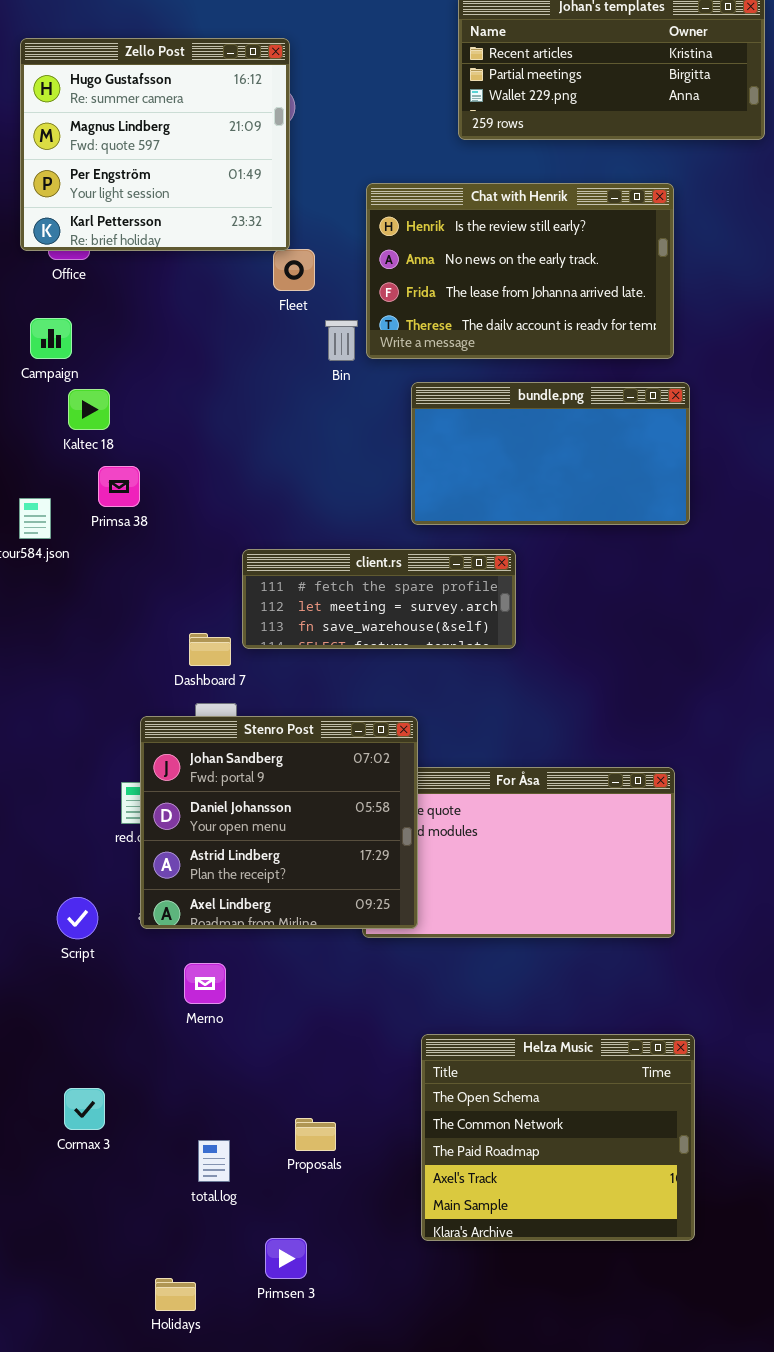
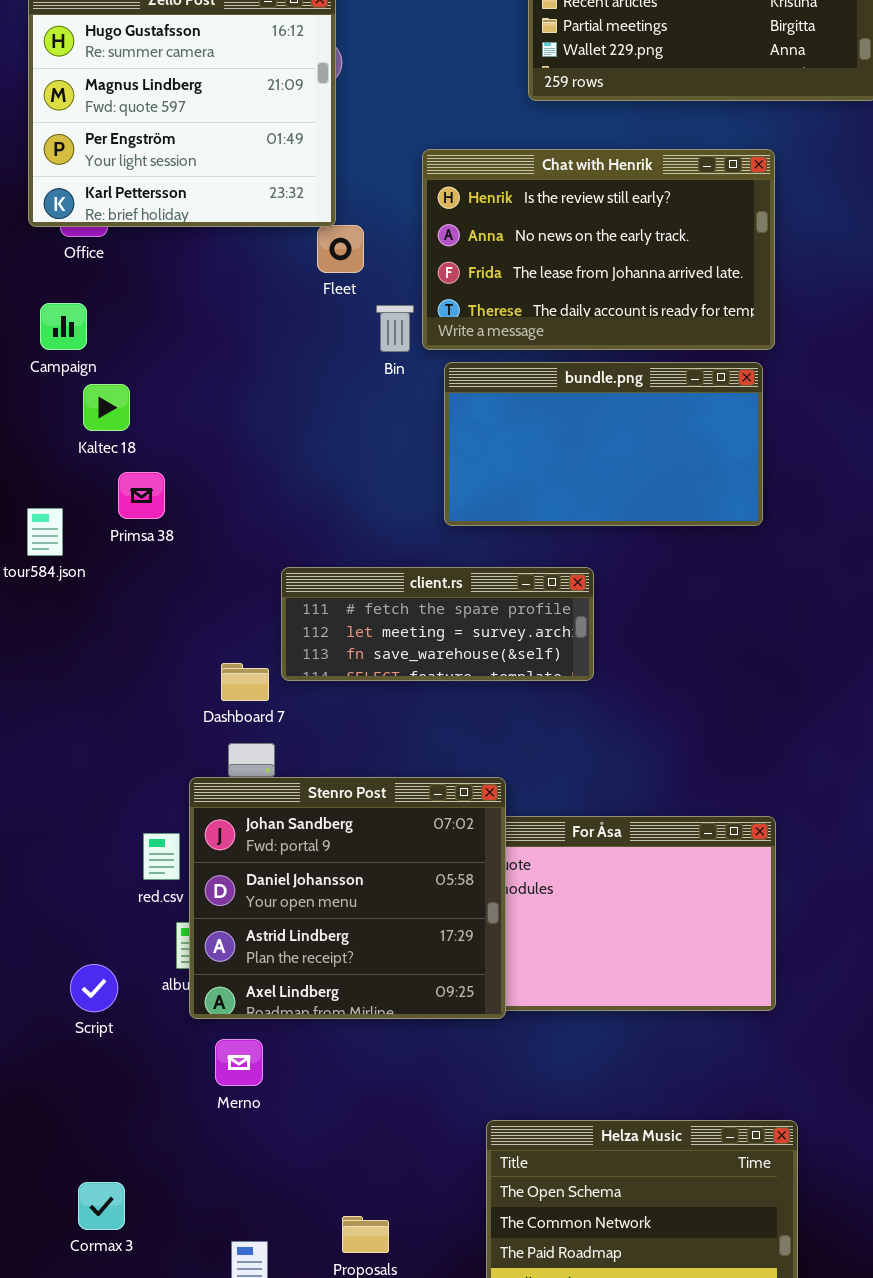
bundle.png: [411,382,690,525] -> [444,362,763,526], moved
Stenro Post: [140,716,418,929] -> [189,777,506,1019], moved

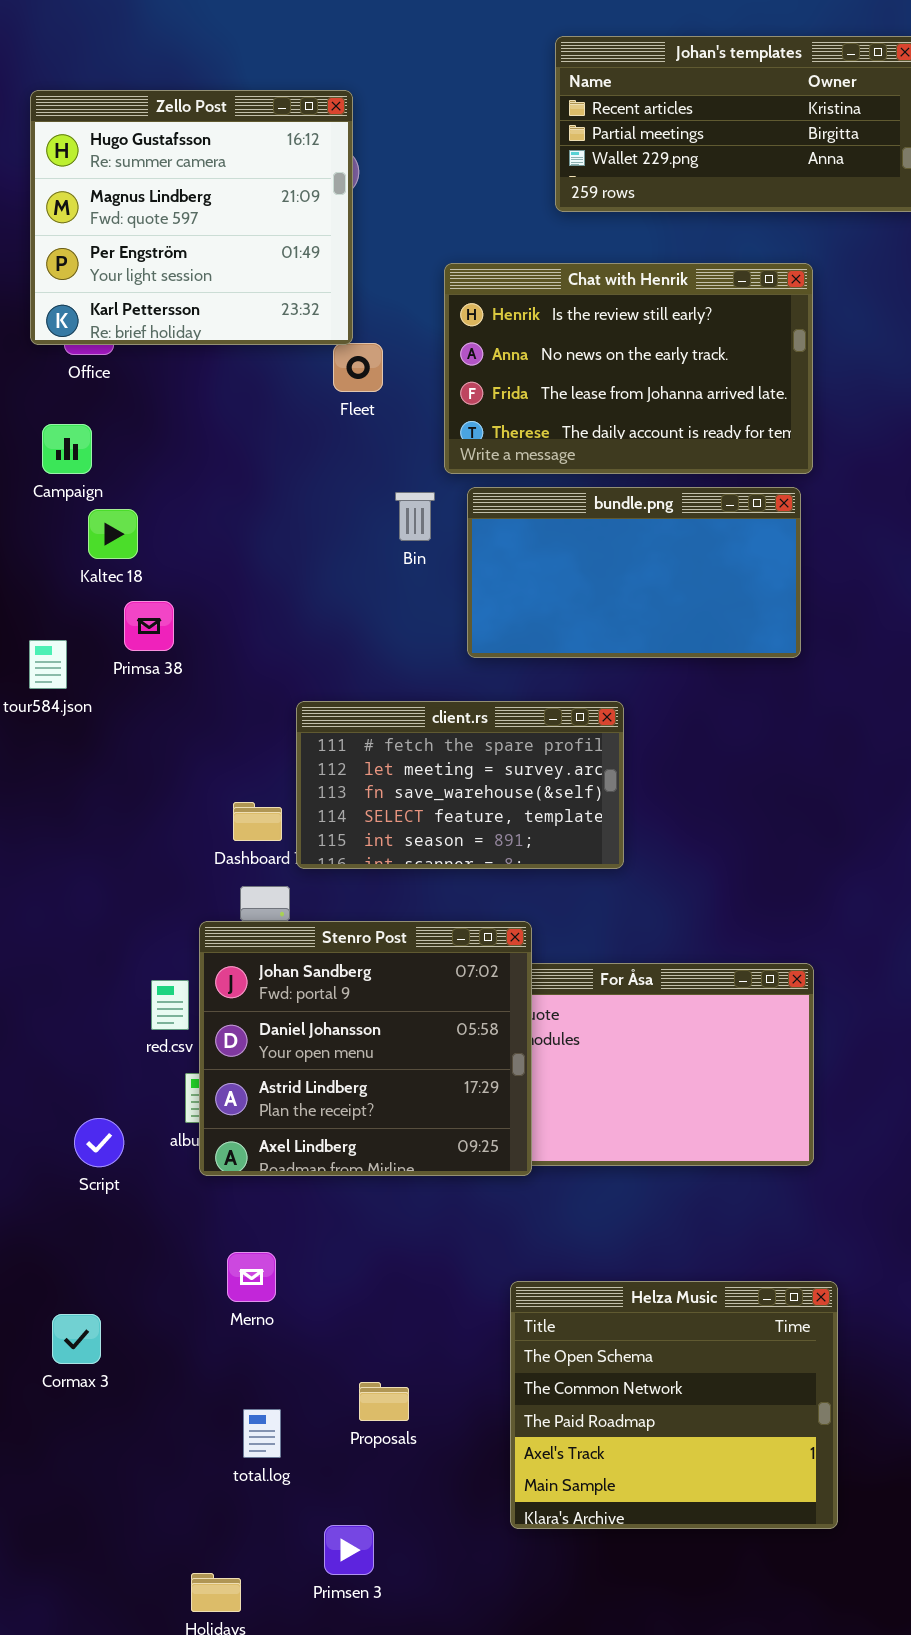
Bin: [376,305,414,352] -> [395,492,435,541], moved
client.rs: [281,567,594,681] -> [296,701,624,869], resized
Merno: [215,1039,263,1086] -> [227,1252,276,1302], moved
Cormax 3: [78,1182,125,1230] -> [52,1314,101,1364], moved

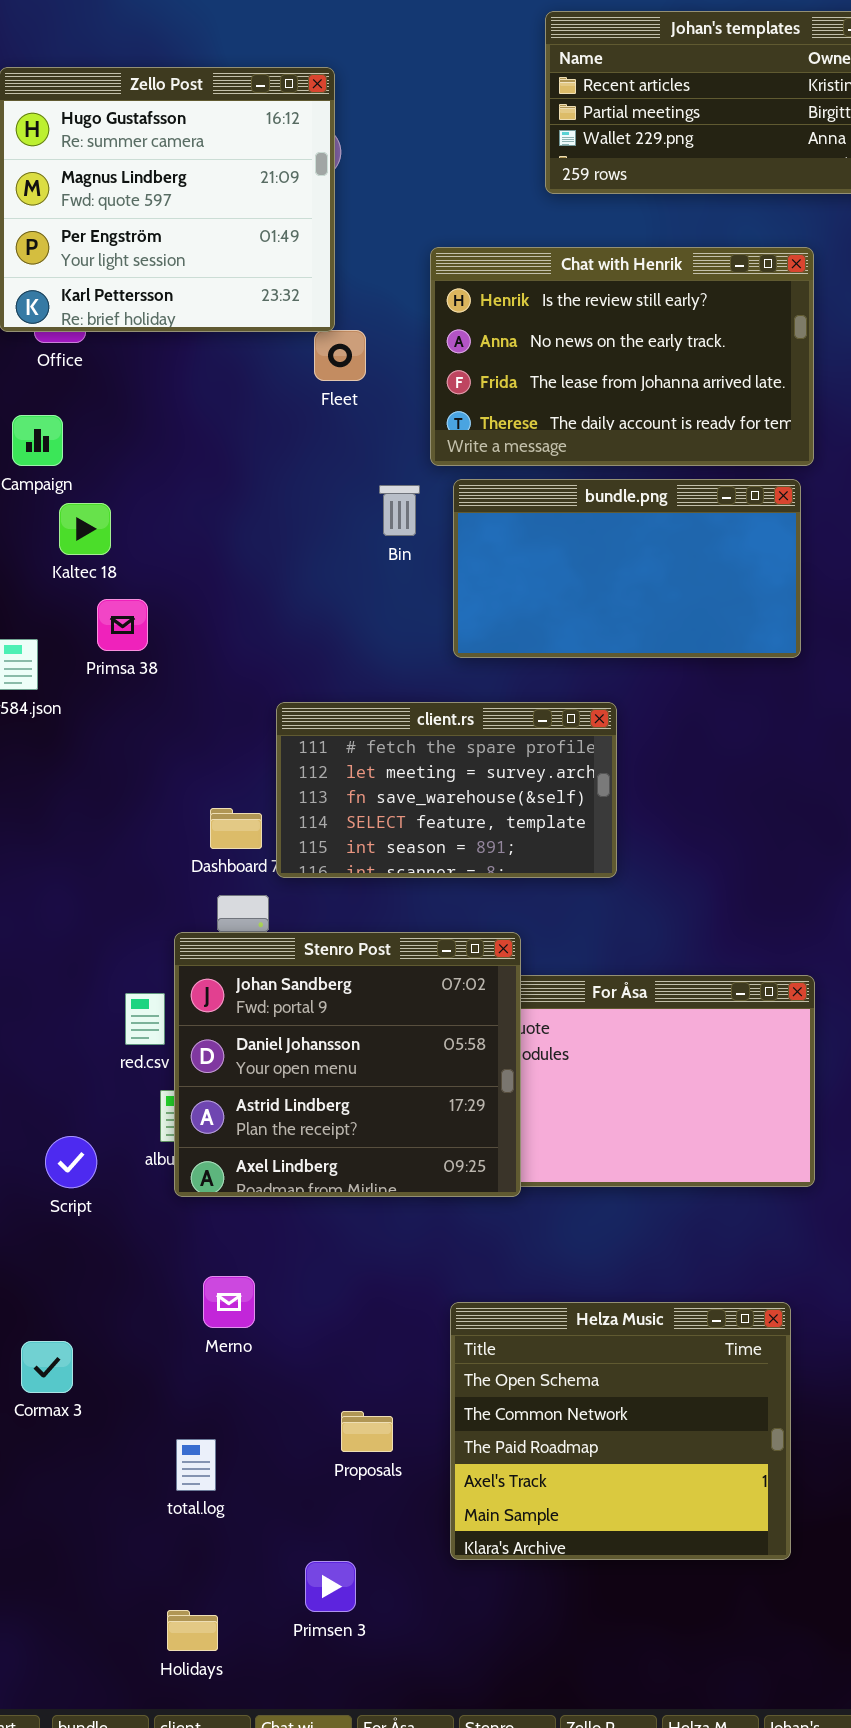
Helza Music: [510,1281,838,1529] -> [450,1302,791,1560], moved
total.log: [243,1409,281,1458] -> [176,1439,216,1491], moved

